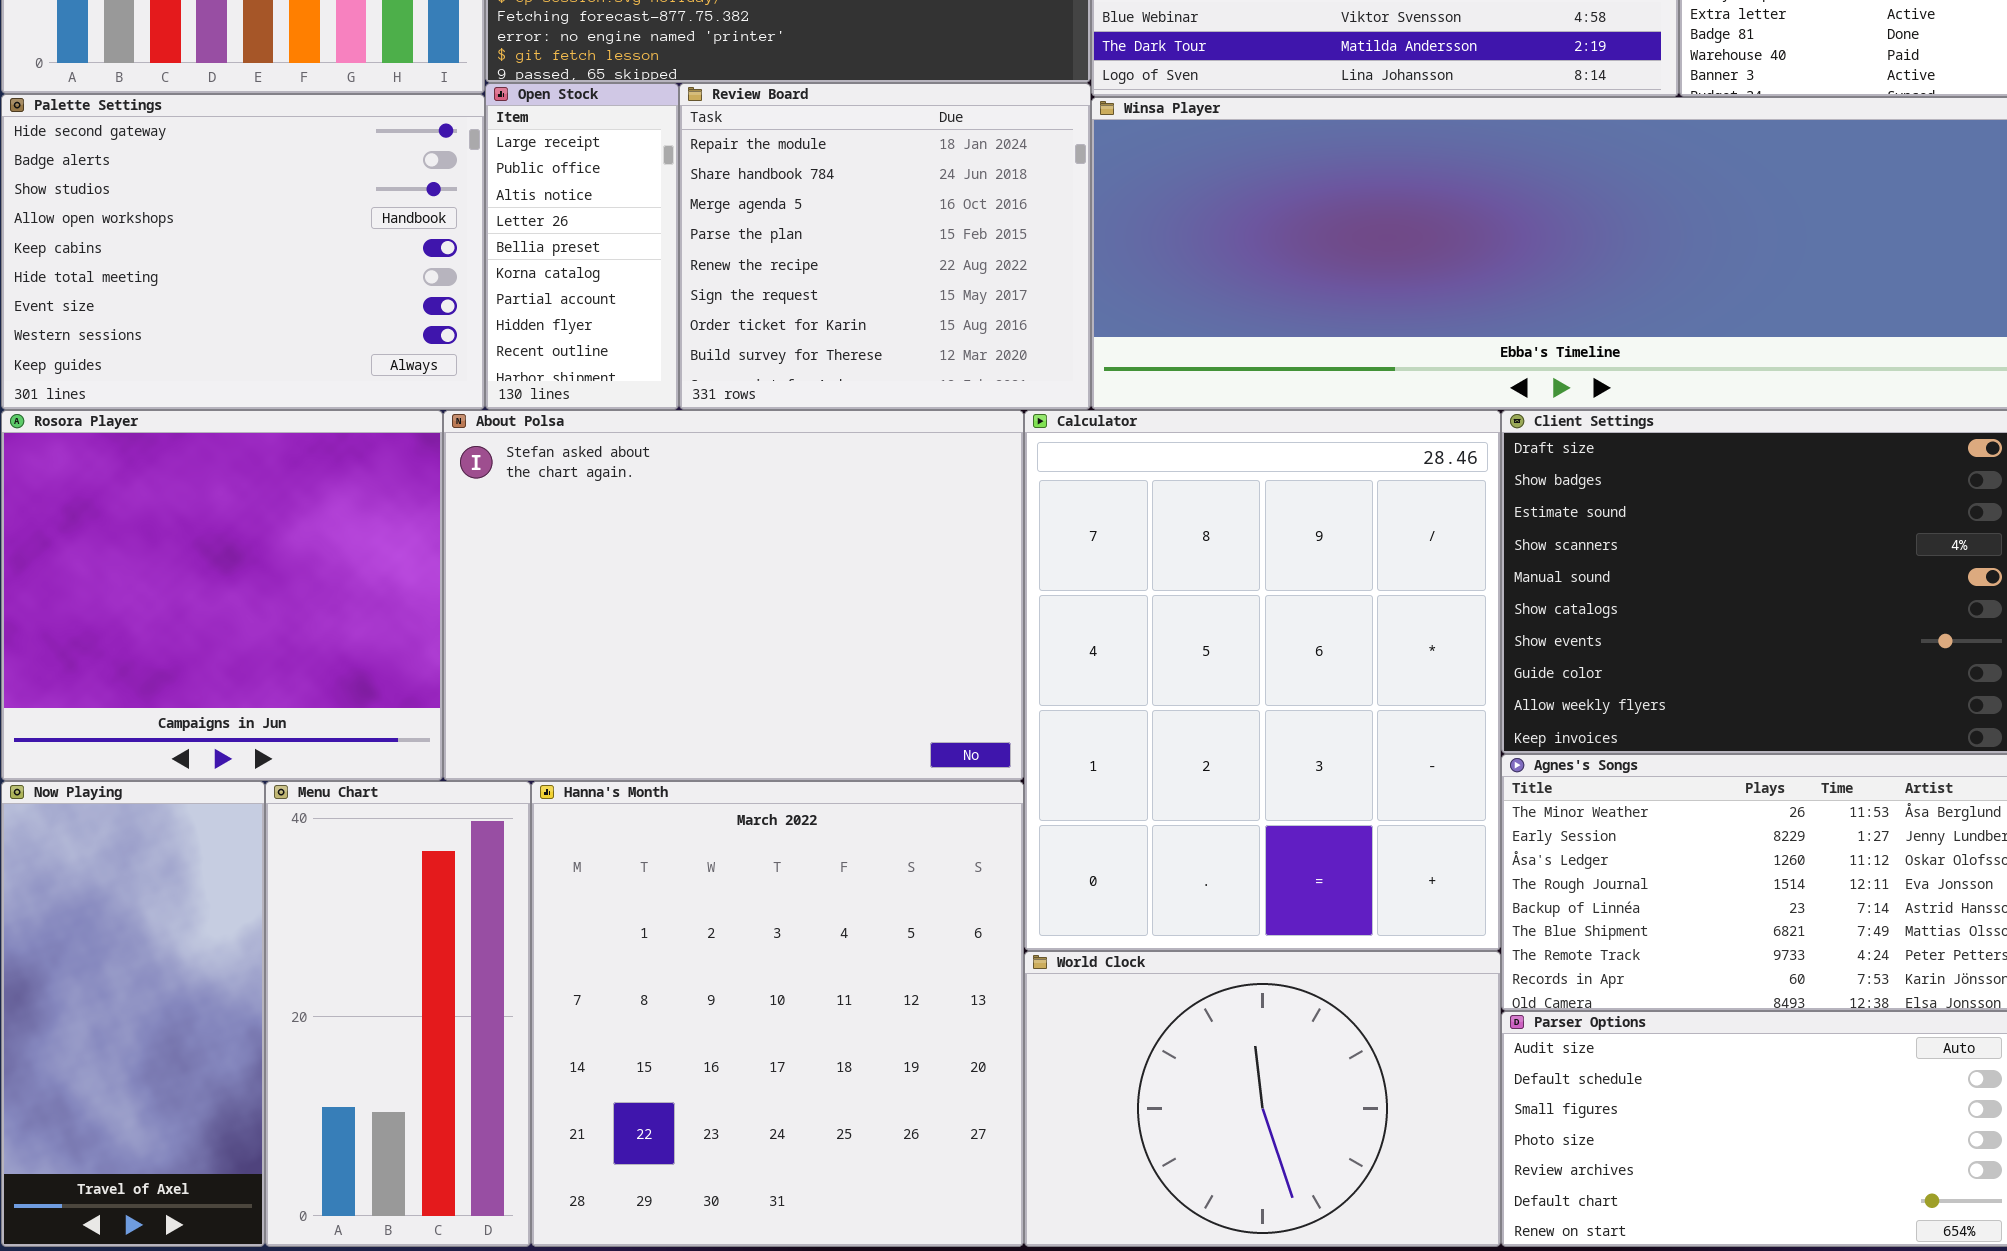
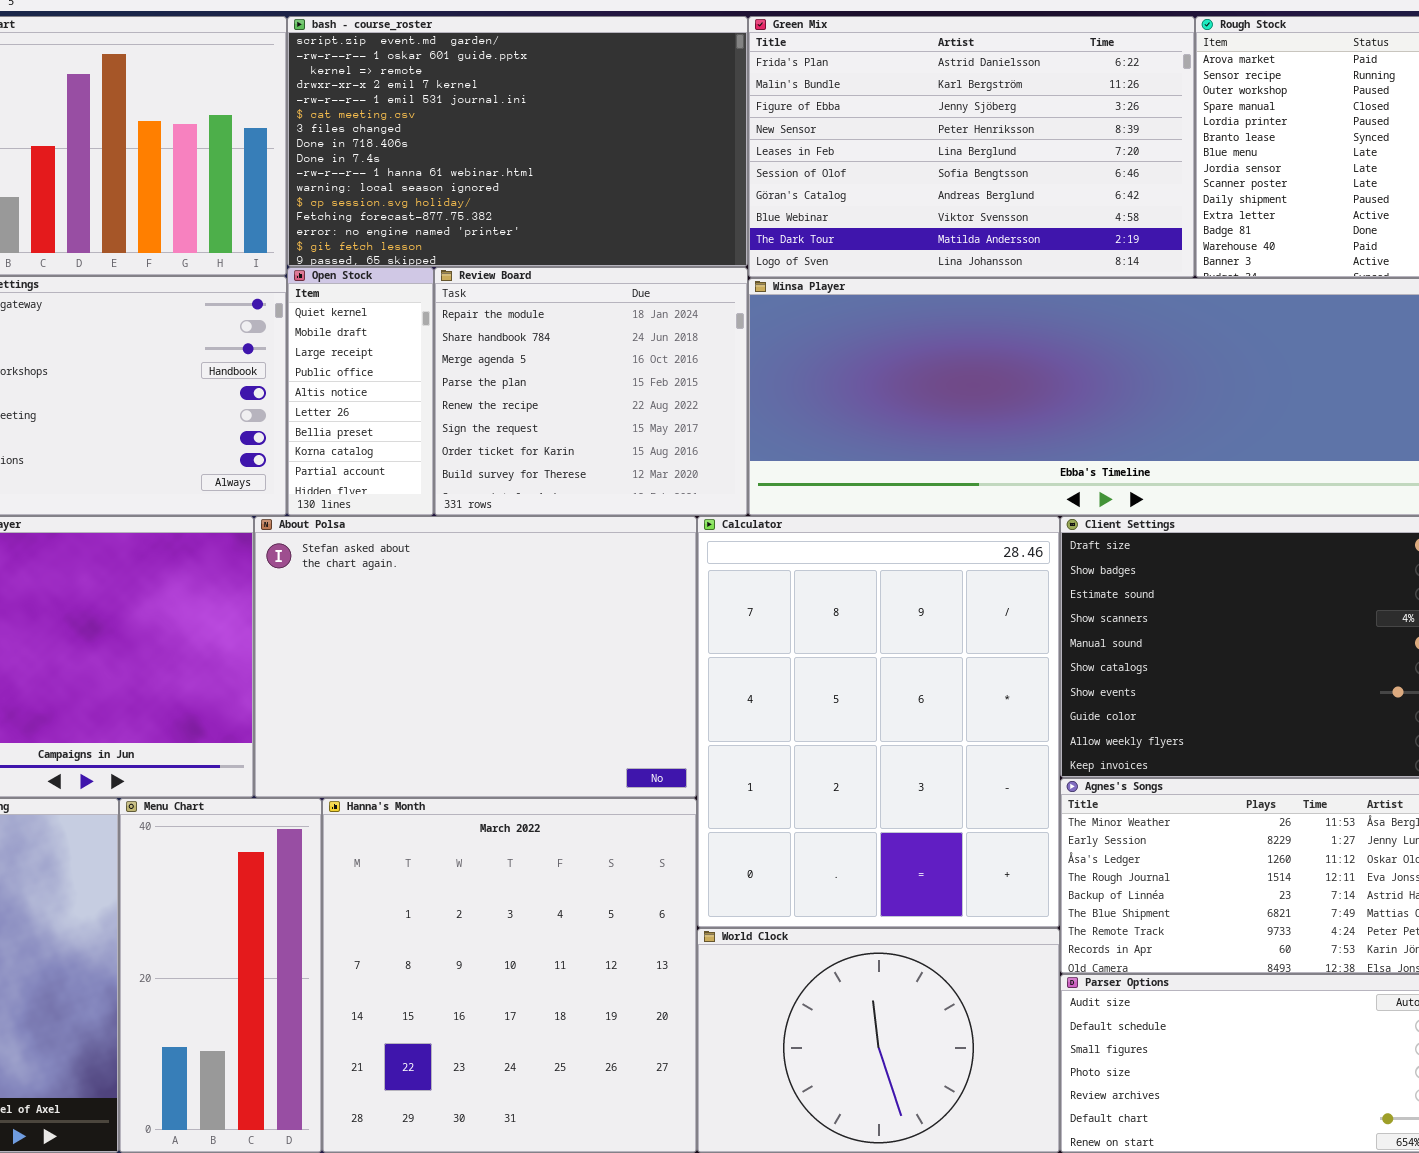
Open Stock: [485,83,679,410] -> [287,267,434,516], scrolled up 2 rows

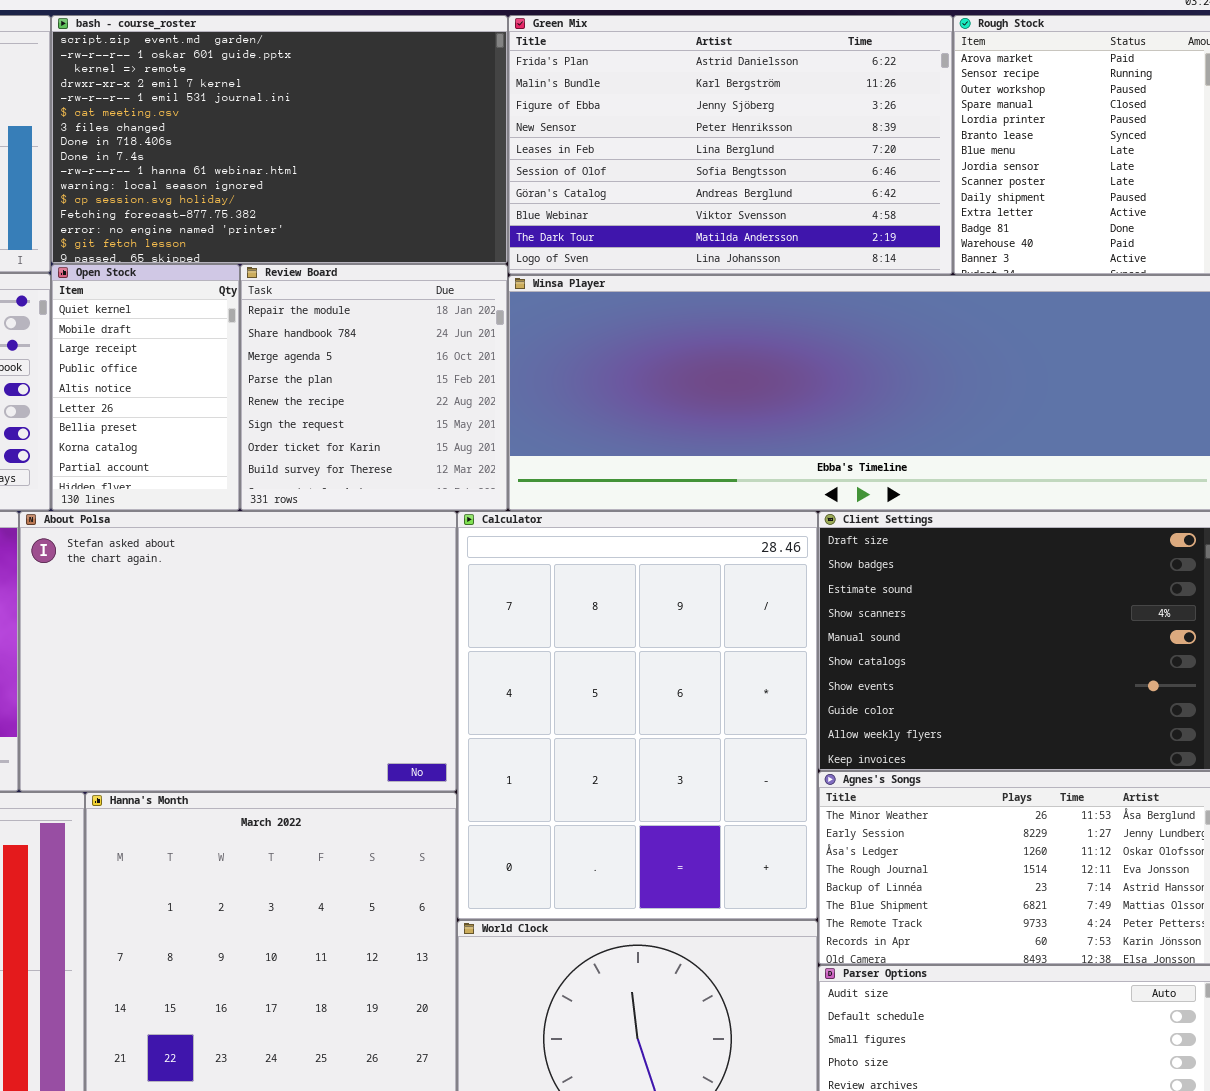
Open Stock: [287,267,434,516] -> [51,264,240,511], resized
Review Board: [434,267,748,516] -> [240,264,508,511], resized

